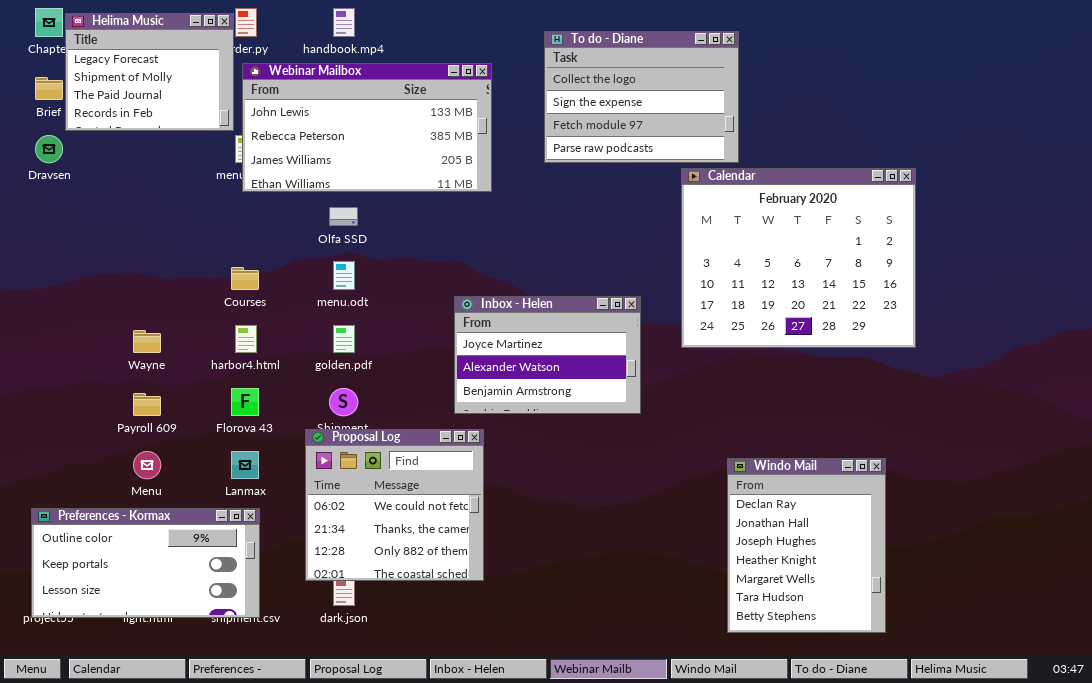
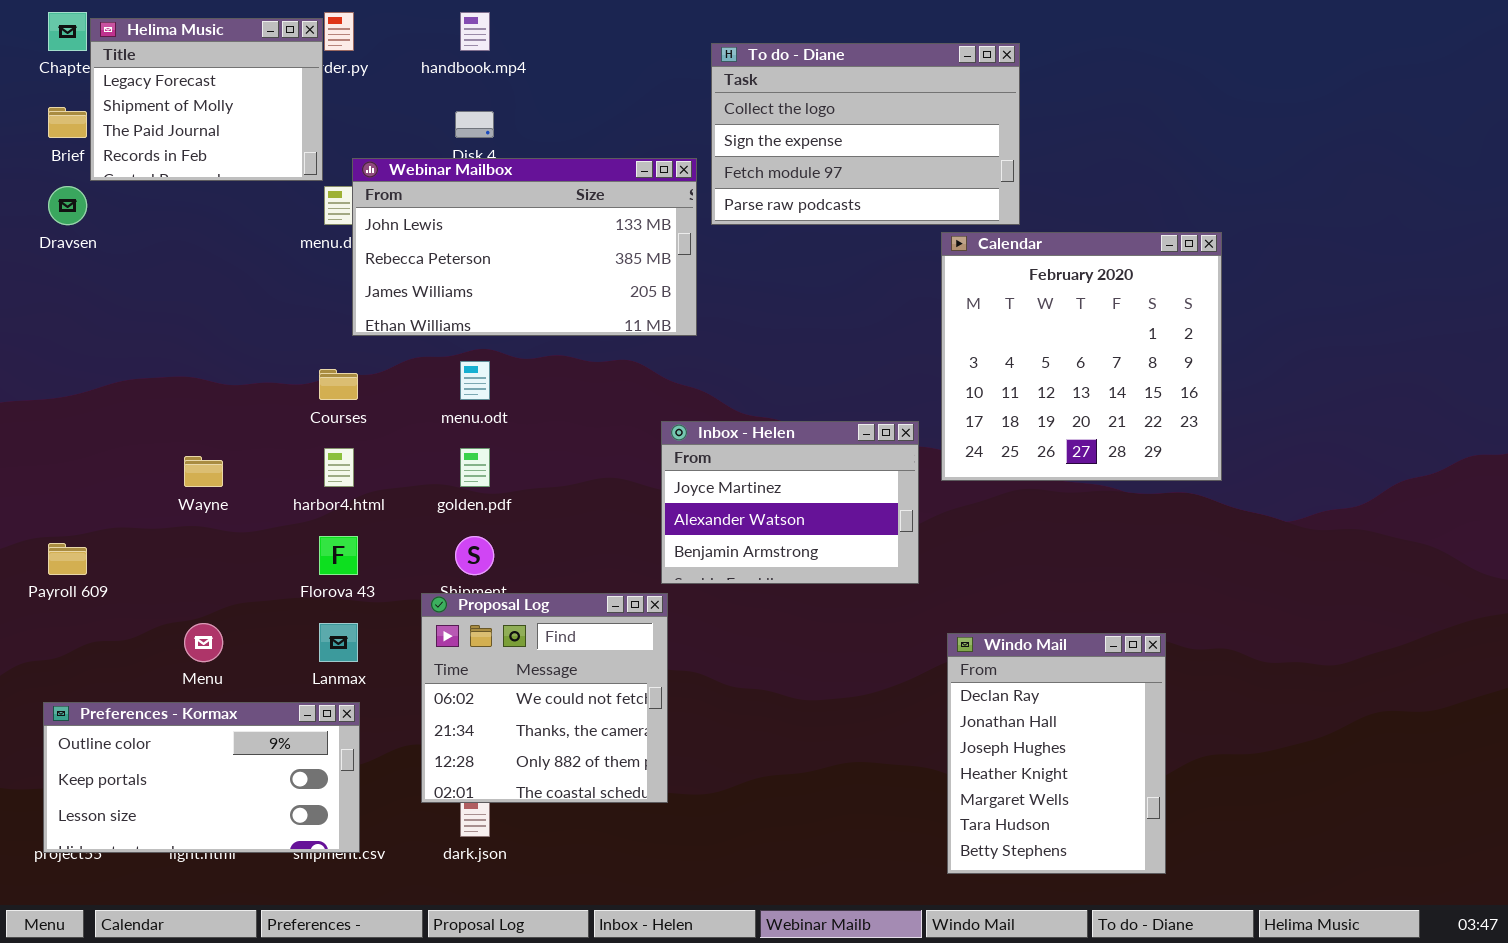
To do - Diane: [544,31,739,163] -> [711,43,1020,225], resized
Webinar Mailbox: [242,63,492,192] -> [352,158,697,336], moved
Calendar: [681,168,916,348] -> [941,232,1222,481], resized
Inbox - Helen: [454,296,641,414] -> [661,421,919,584], moved
Payroll 609: [133,393,161,416] -> [48,543,87,575], moved
Windo Mail: [727,458,886,633] -> [947,633,1166,874], moved

